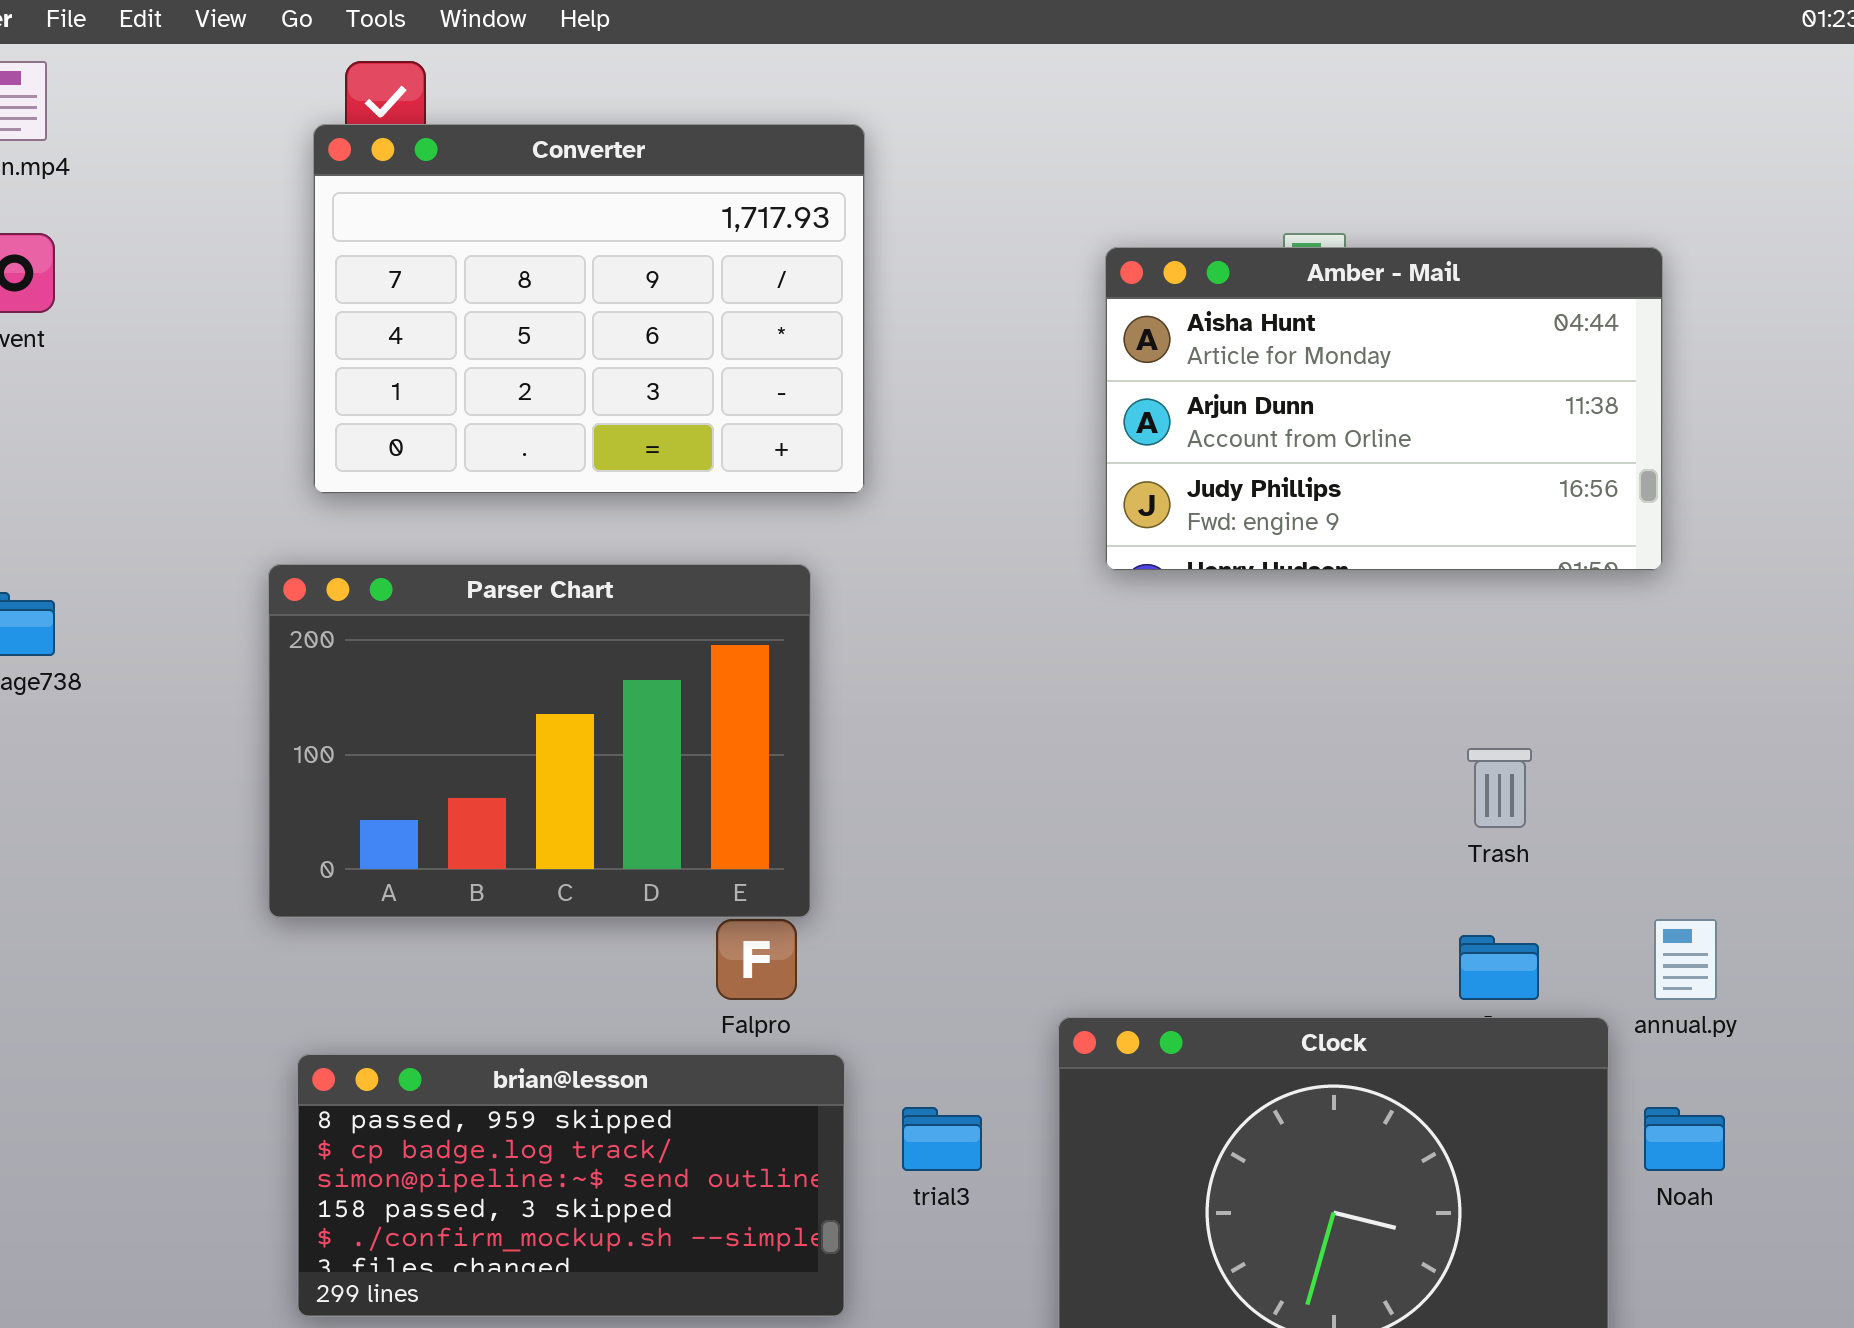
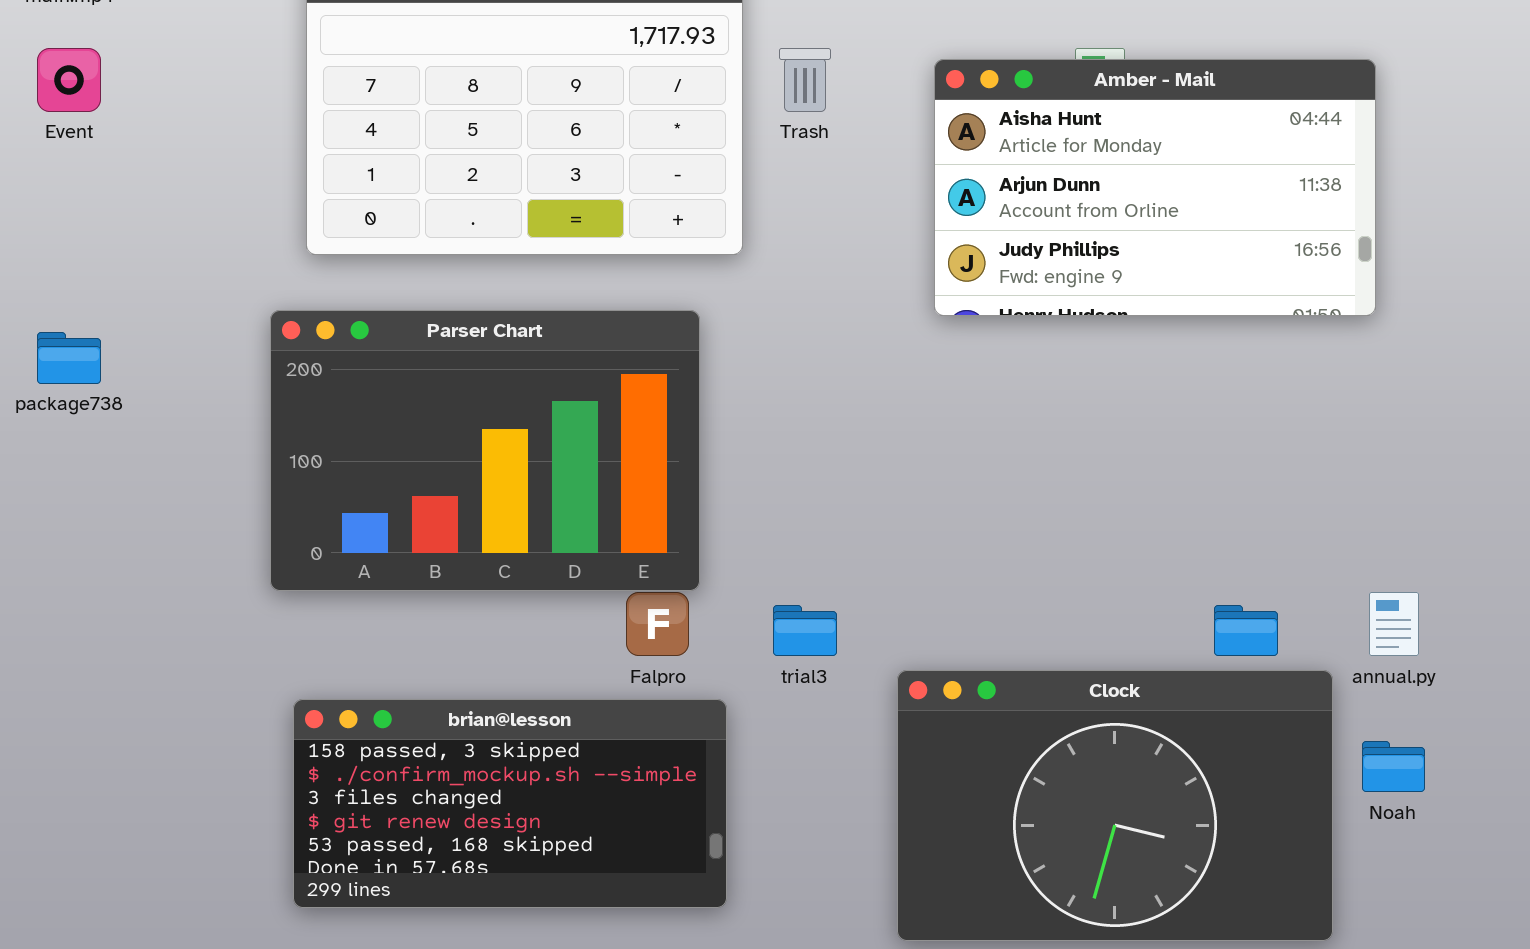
Trash: [1467,748,1532,828] -> [779,48,831,112], moved
brian@lesson: [297,1054,845,1317] -> [293,699,727,908], scrolled down 3 rows
trial3: [902,1107,982,1171] -> [773,605,837,656], moved

